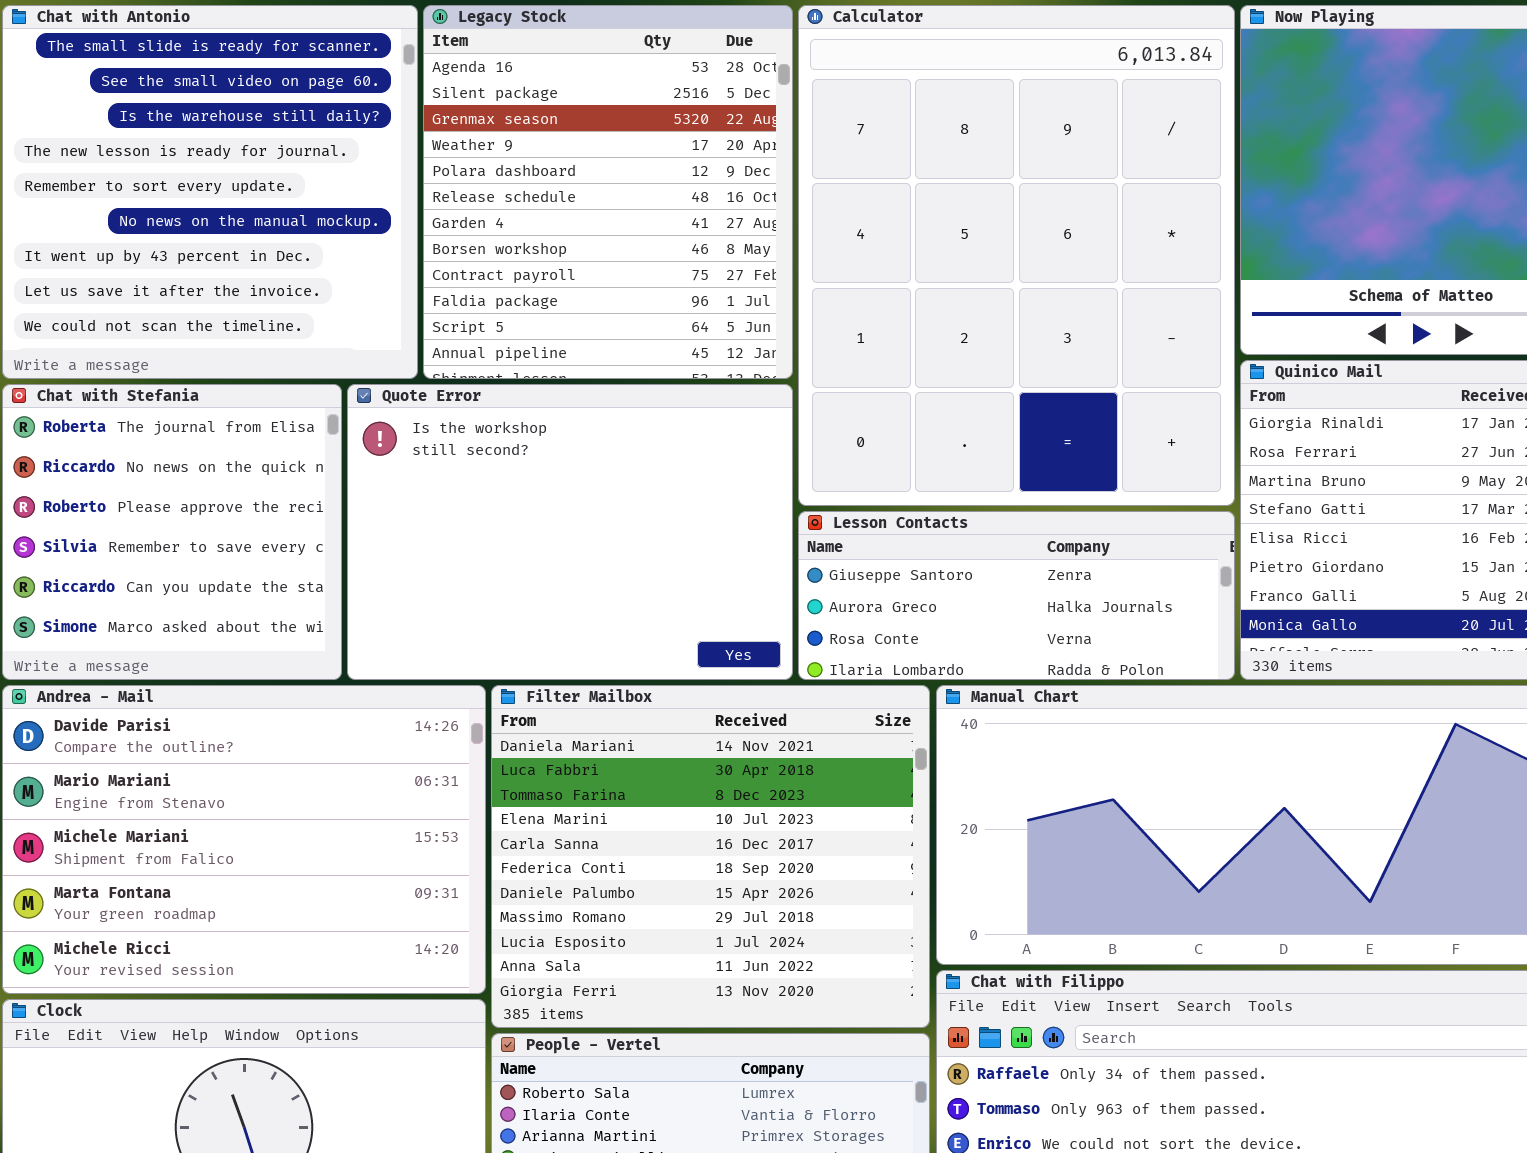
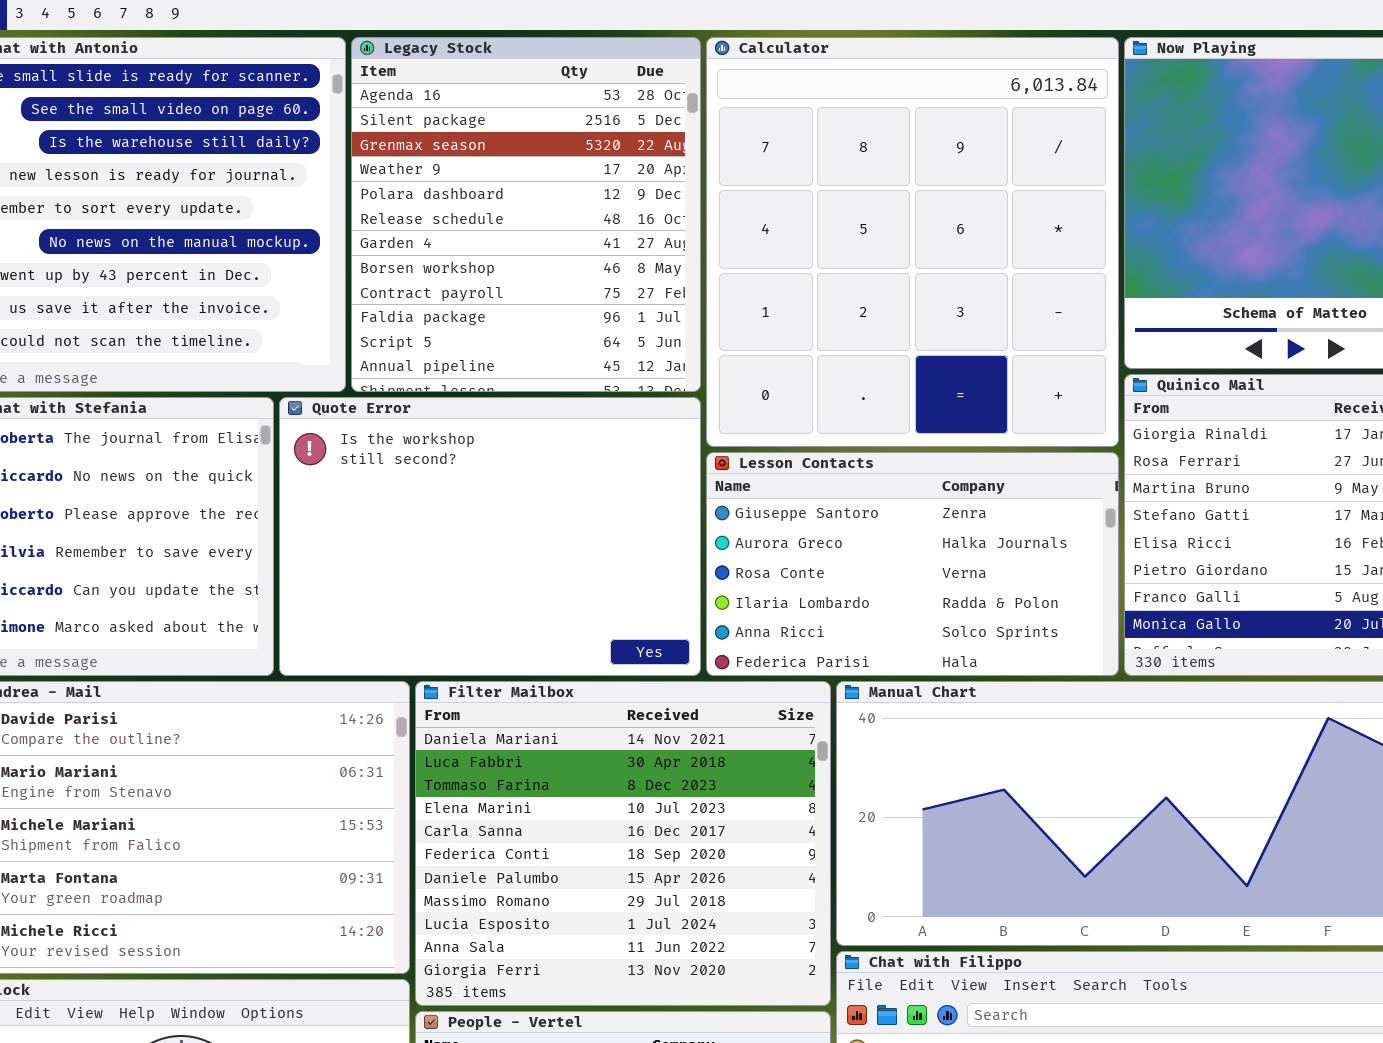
Calculator: [798,5,1235,506] -> [706,37,1119,447], resized
Lesson Contacts: [798,511,1235,680] -> [706,452,1119,676], resized

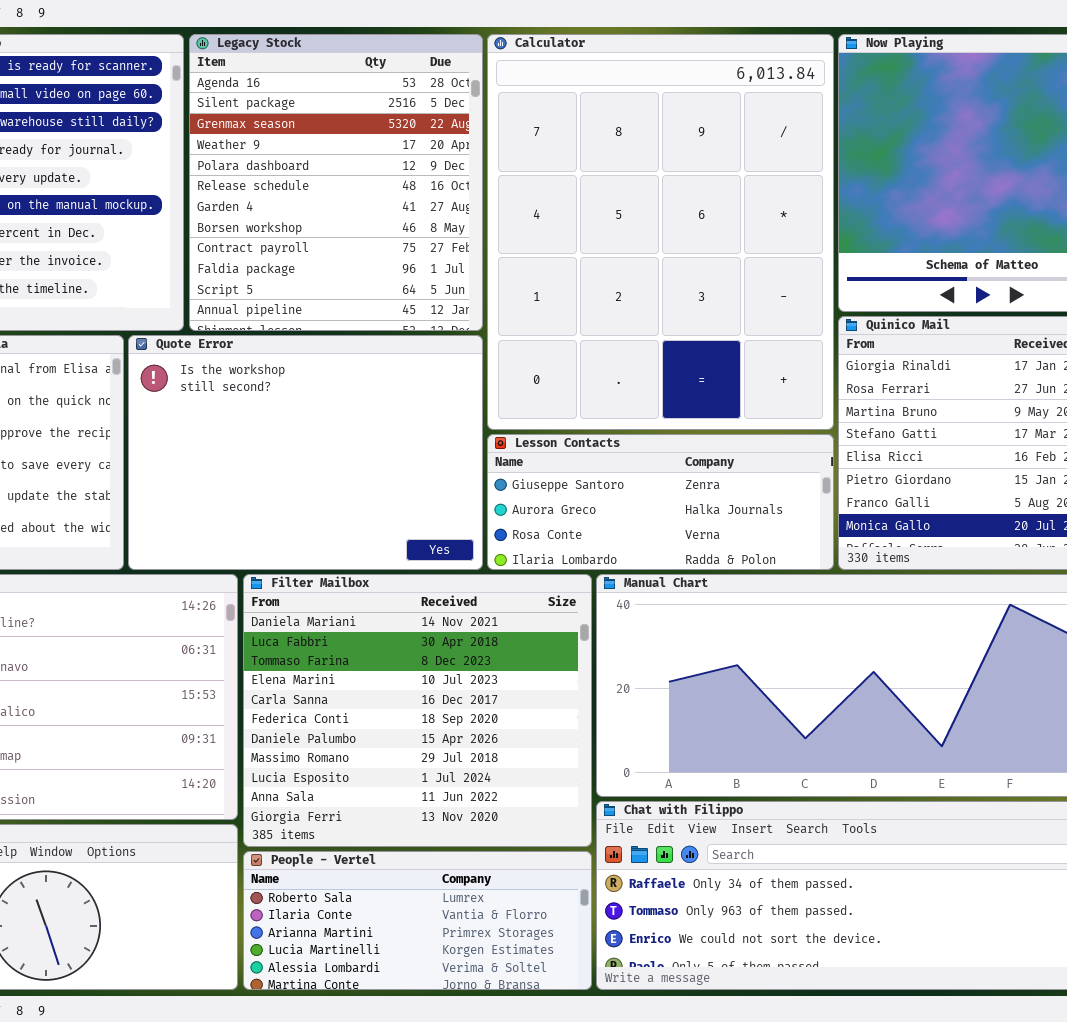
Calculator: [706,37,1119,447] -> [487,34,834,430], resized
Lesson Contacts: [706,452,1119,676] -> [487,434,834,570], resized

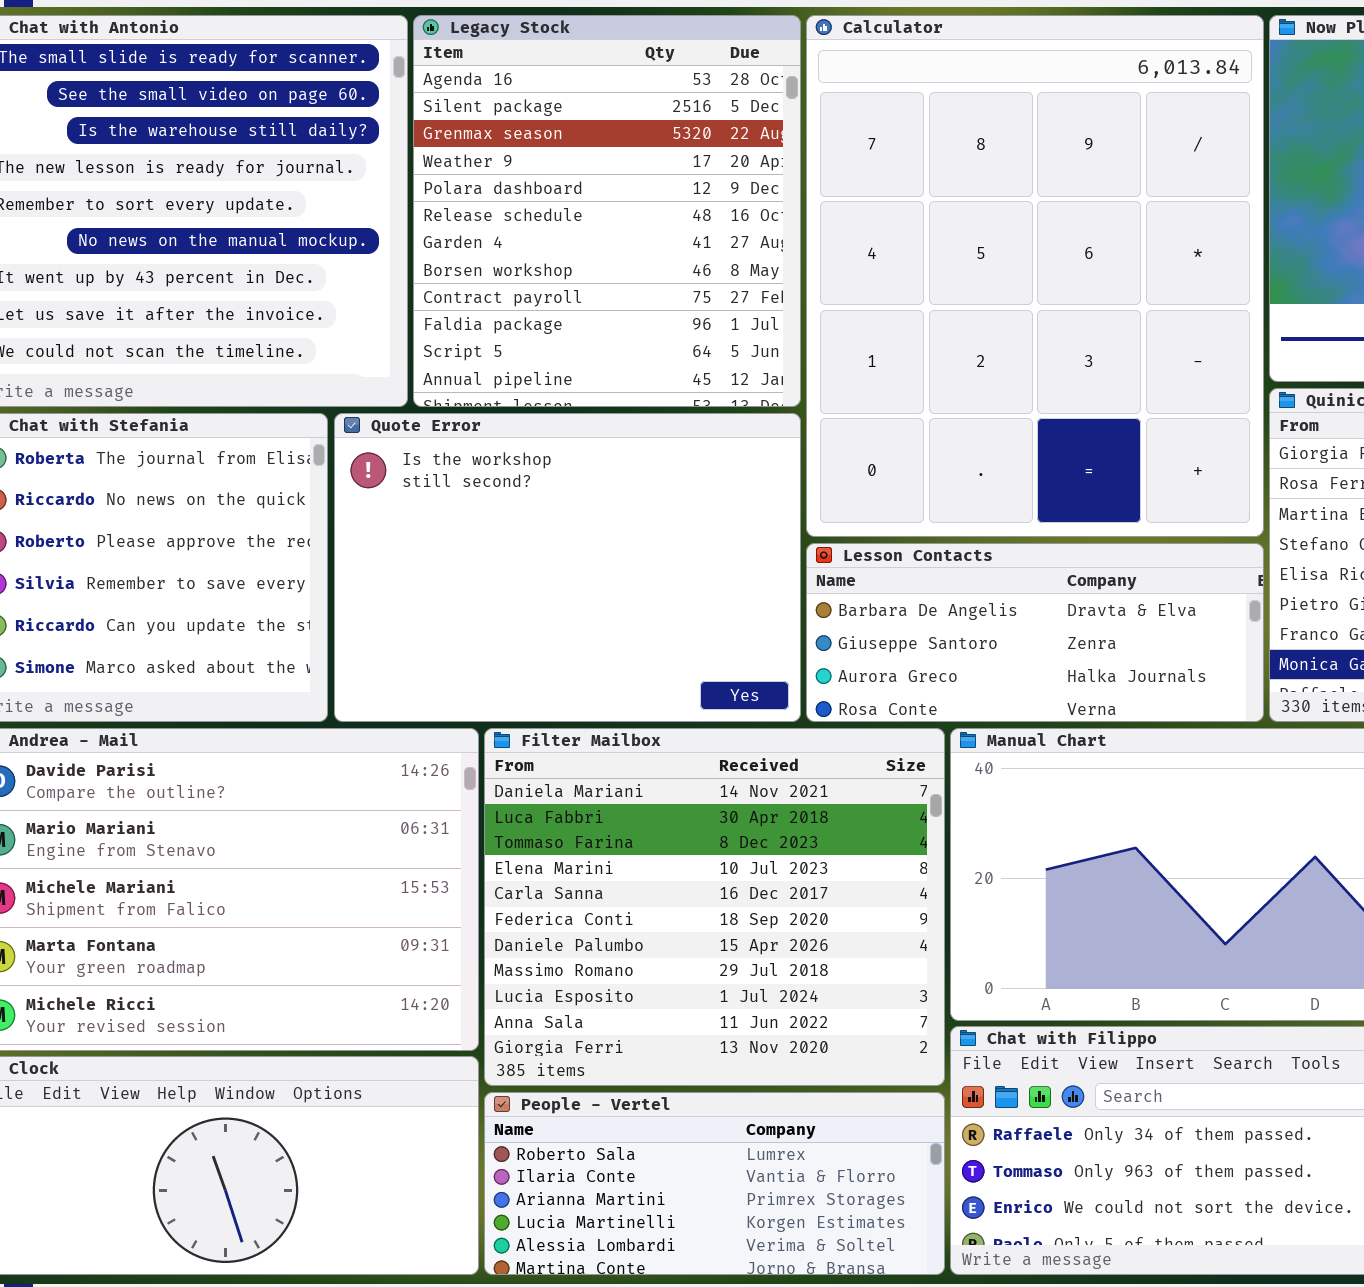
Lesson Contacts: [487,434,834,570] -> [806,543,1264,722], scrolled up 1 row

